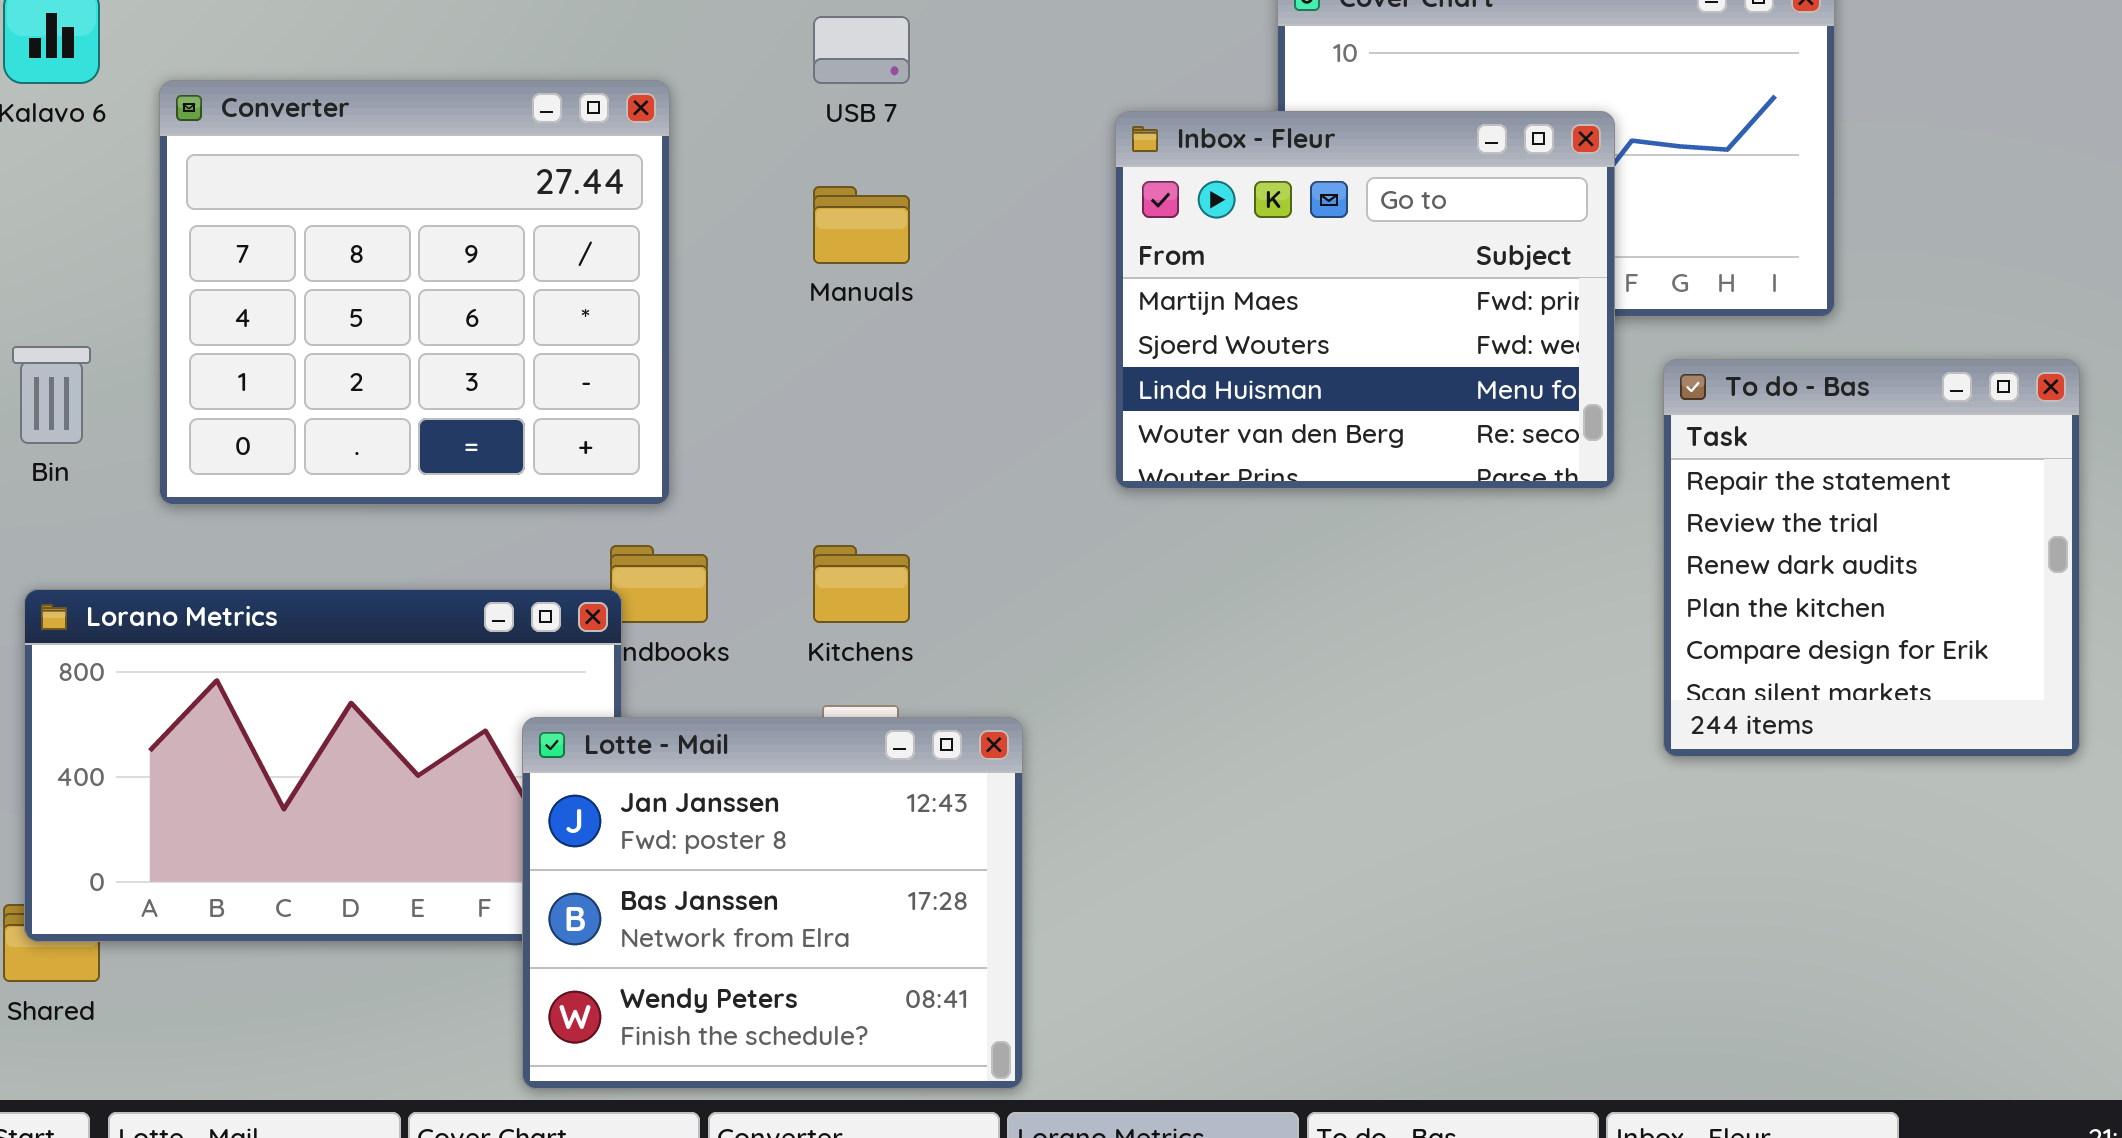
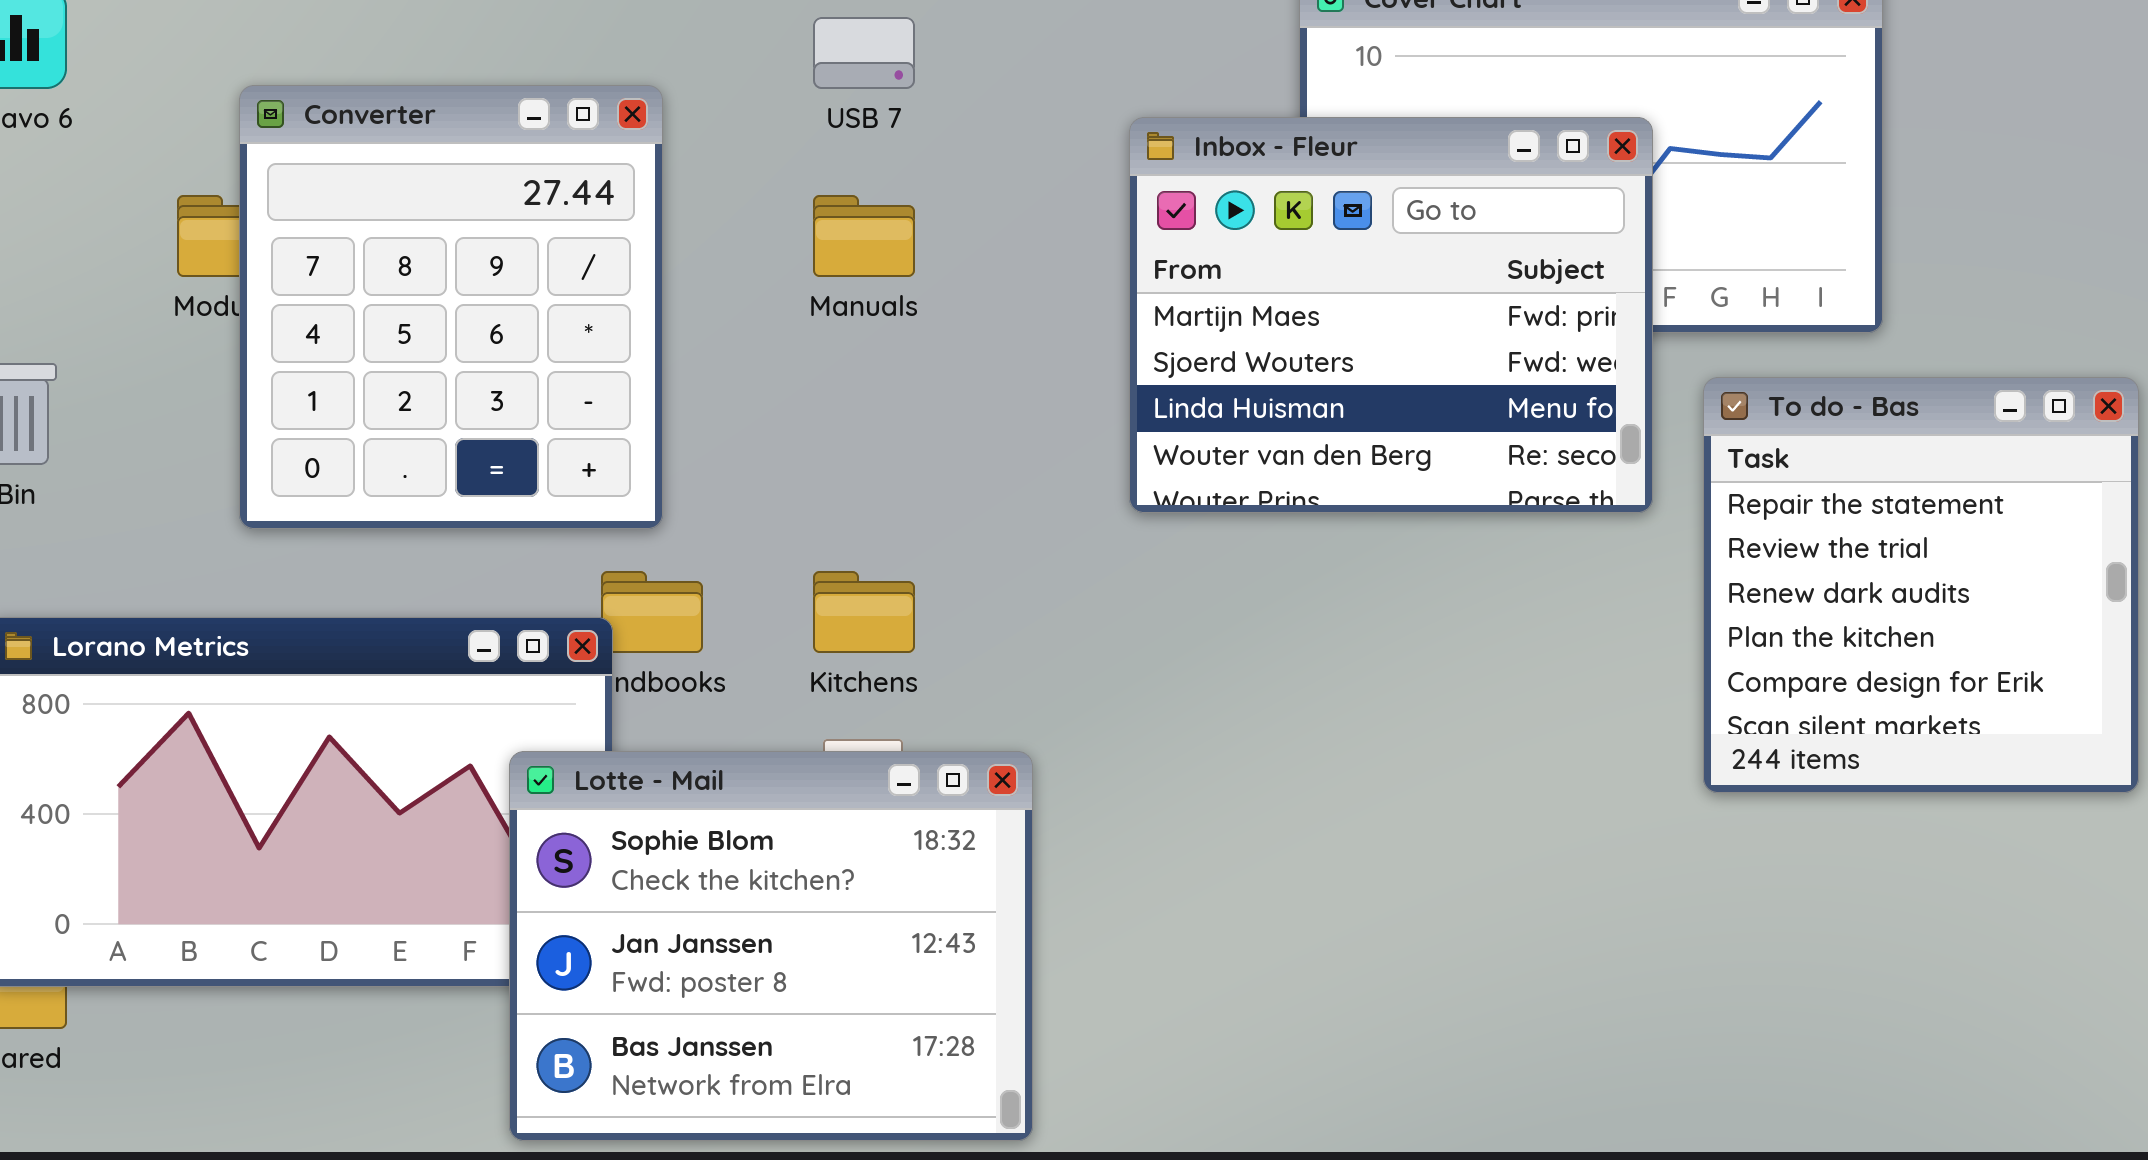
Converter: [159,80,670,505] -> [239,85,663,529], resized
Lotte - Mail: [522,717,1023,1089] -> [509,751,1033,1141], scrolled up 1 row

